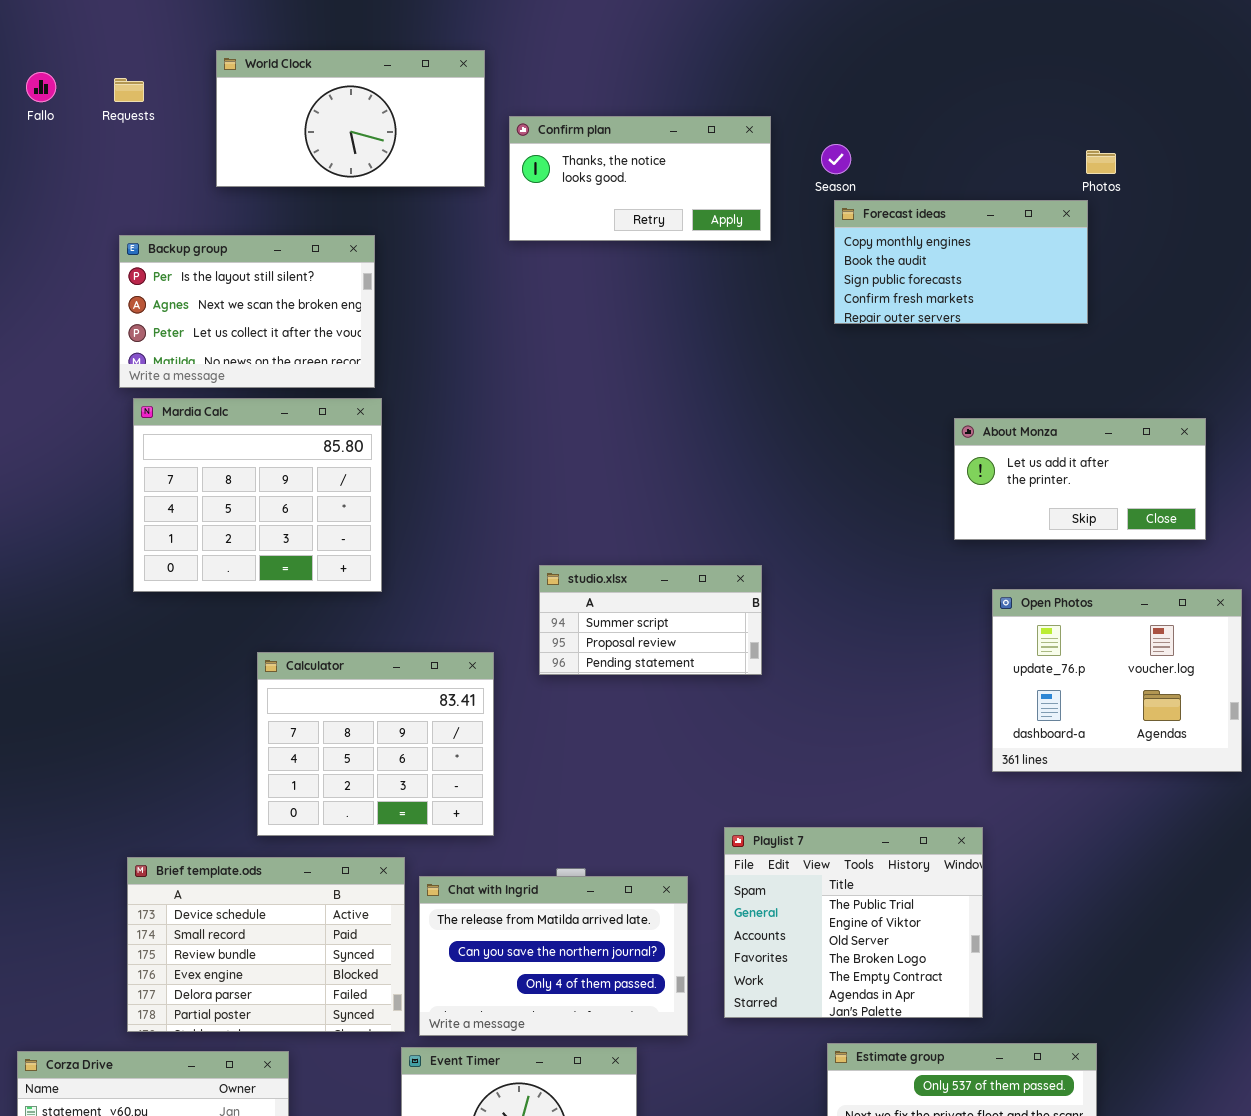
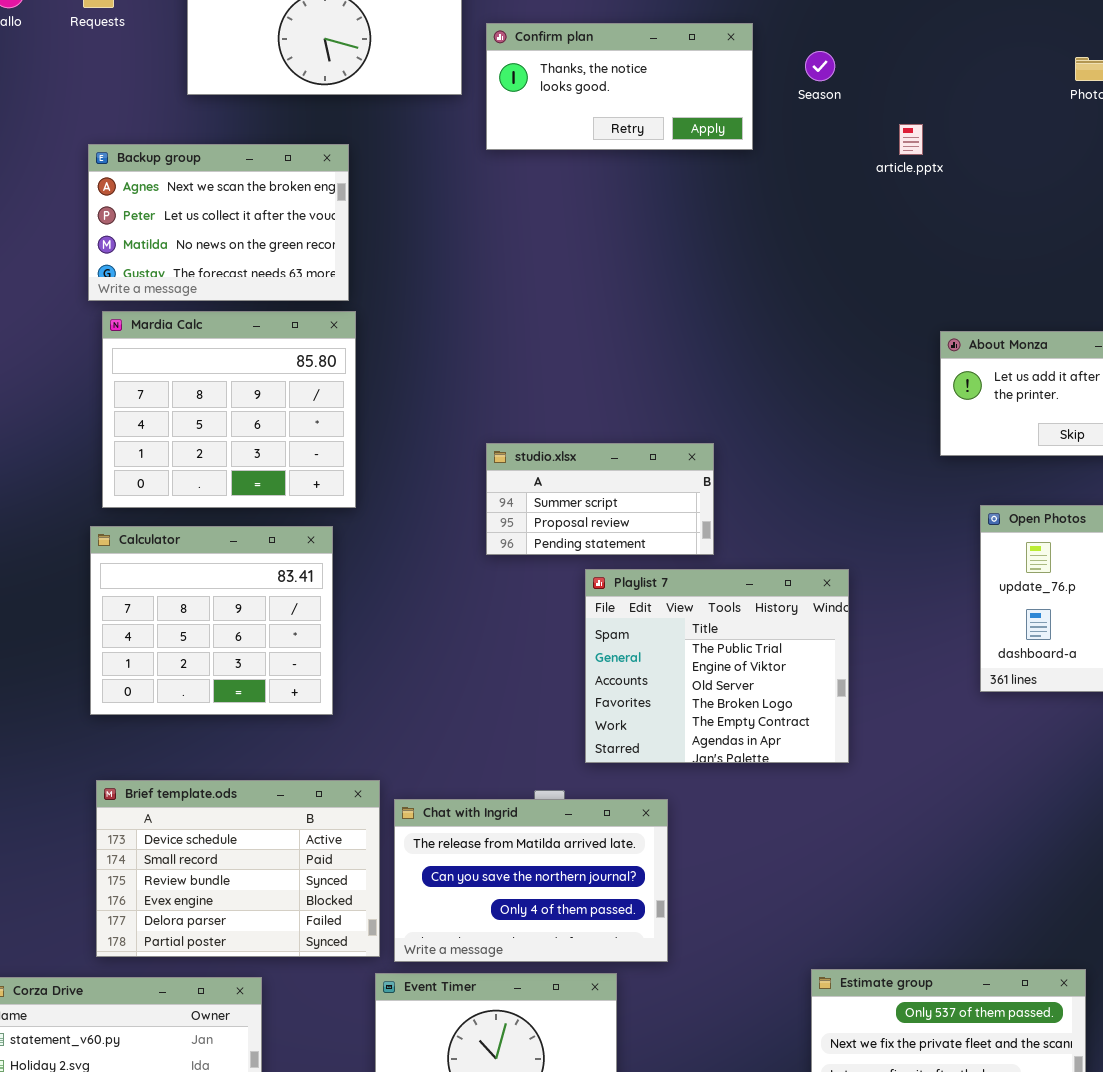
Forecast ideas: [834,200,1088,324] -> none, closed
Backup group: [119,235,375,388] -> [88,144,349,301], scrolled down 1 row
studio.xlsx: [539,565,762,675] -> [486,443,714,555], moved
Calculator: [257,652,494,836] -> [90,526,333,715], moved
Playlist 7: [724,827,983,1018] -> [585,569,849,763], moved

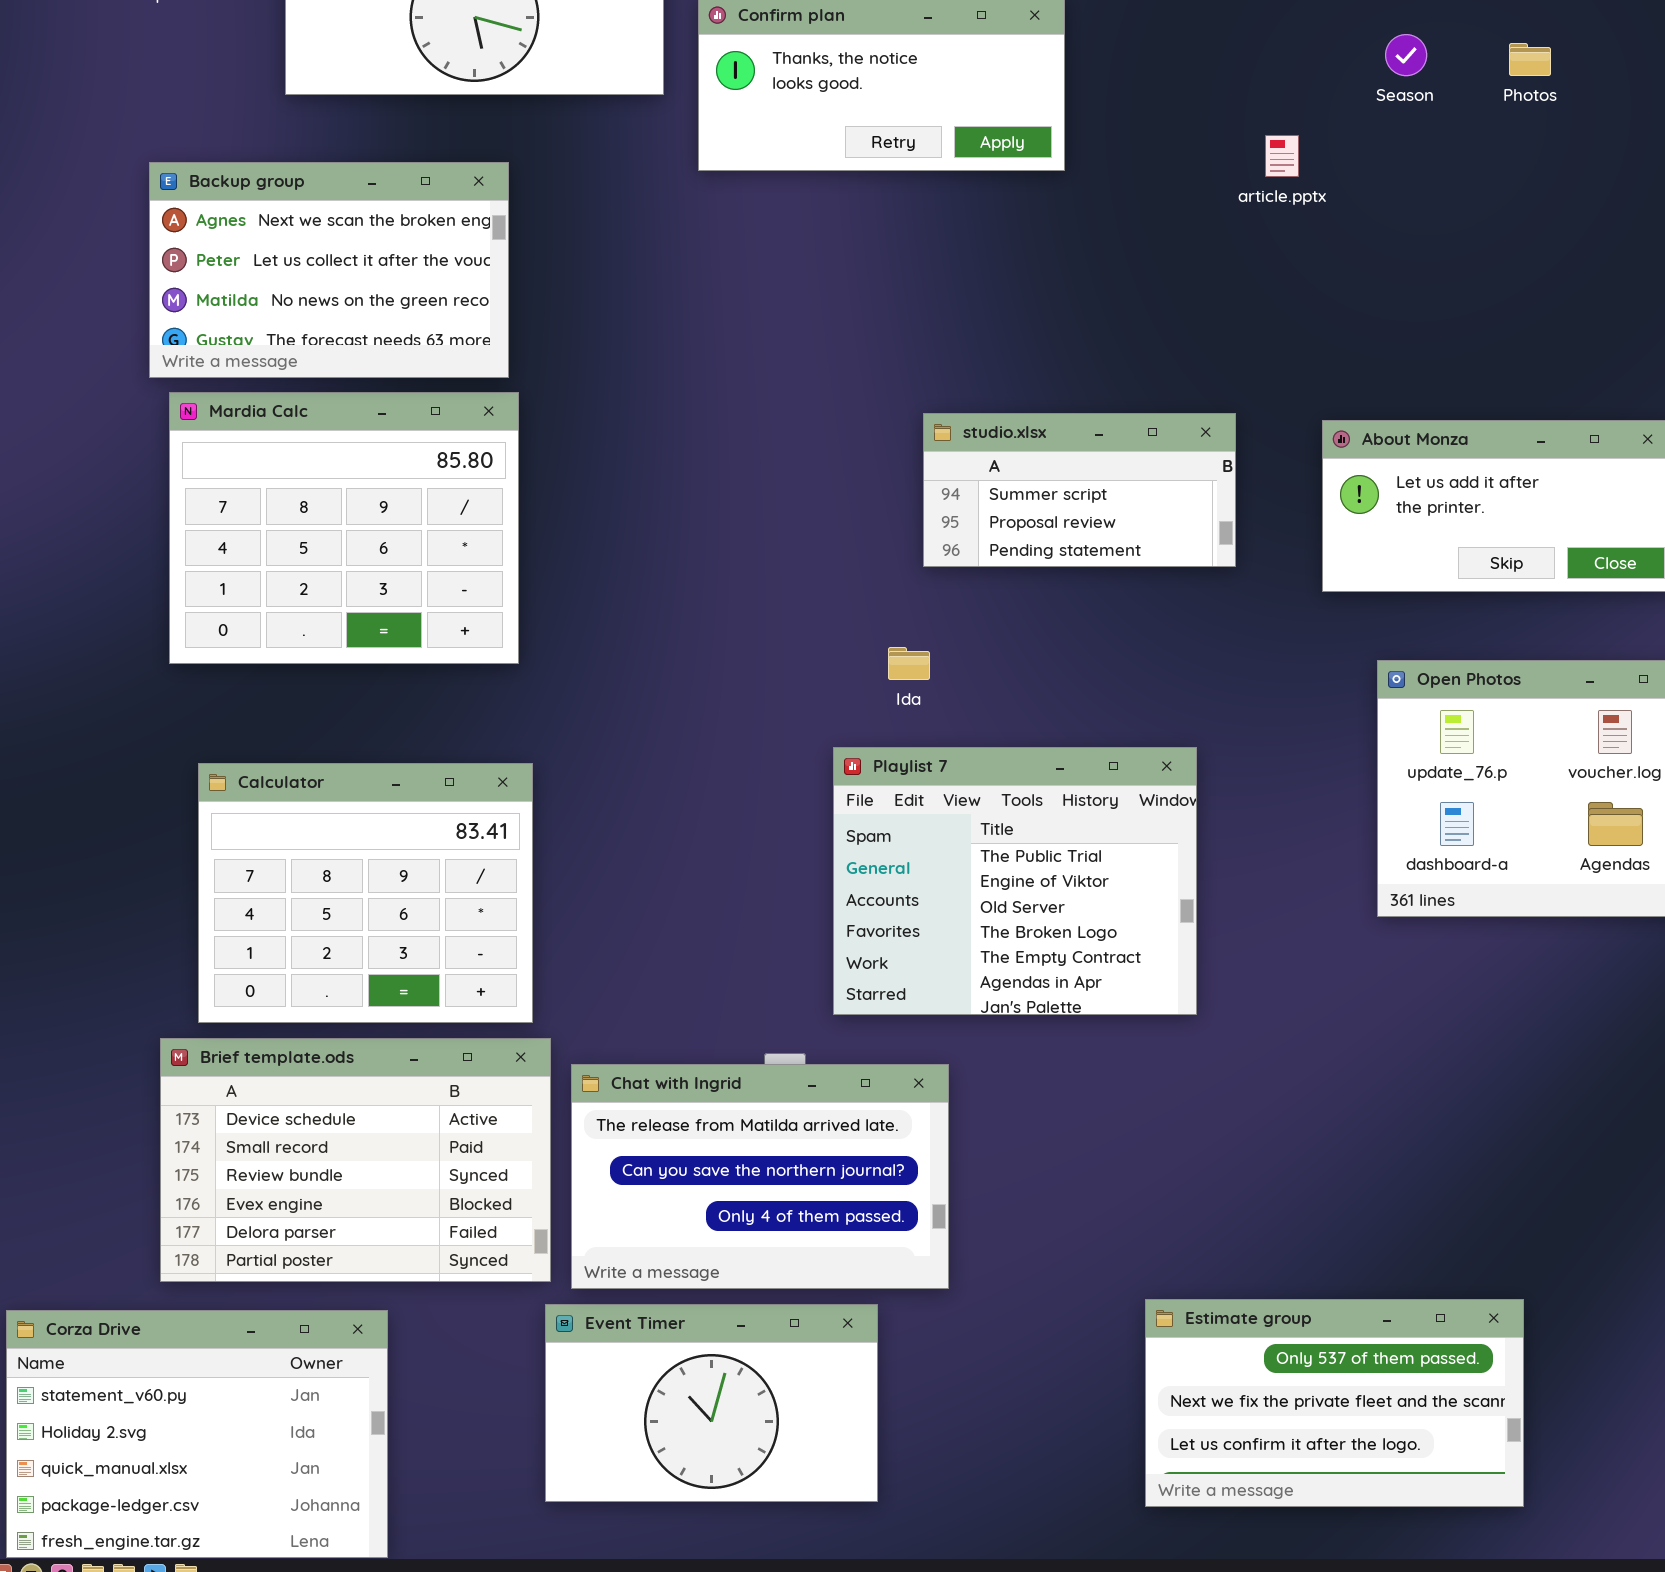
Season: [805,51,835,81] -> [1385,34,1427,76], moved
studio.xlsx: [486,443,714,555] -> [923,413,1236,567], moved
Calculator: [90,526,333,715] -> [198,763,533,1023], moved

